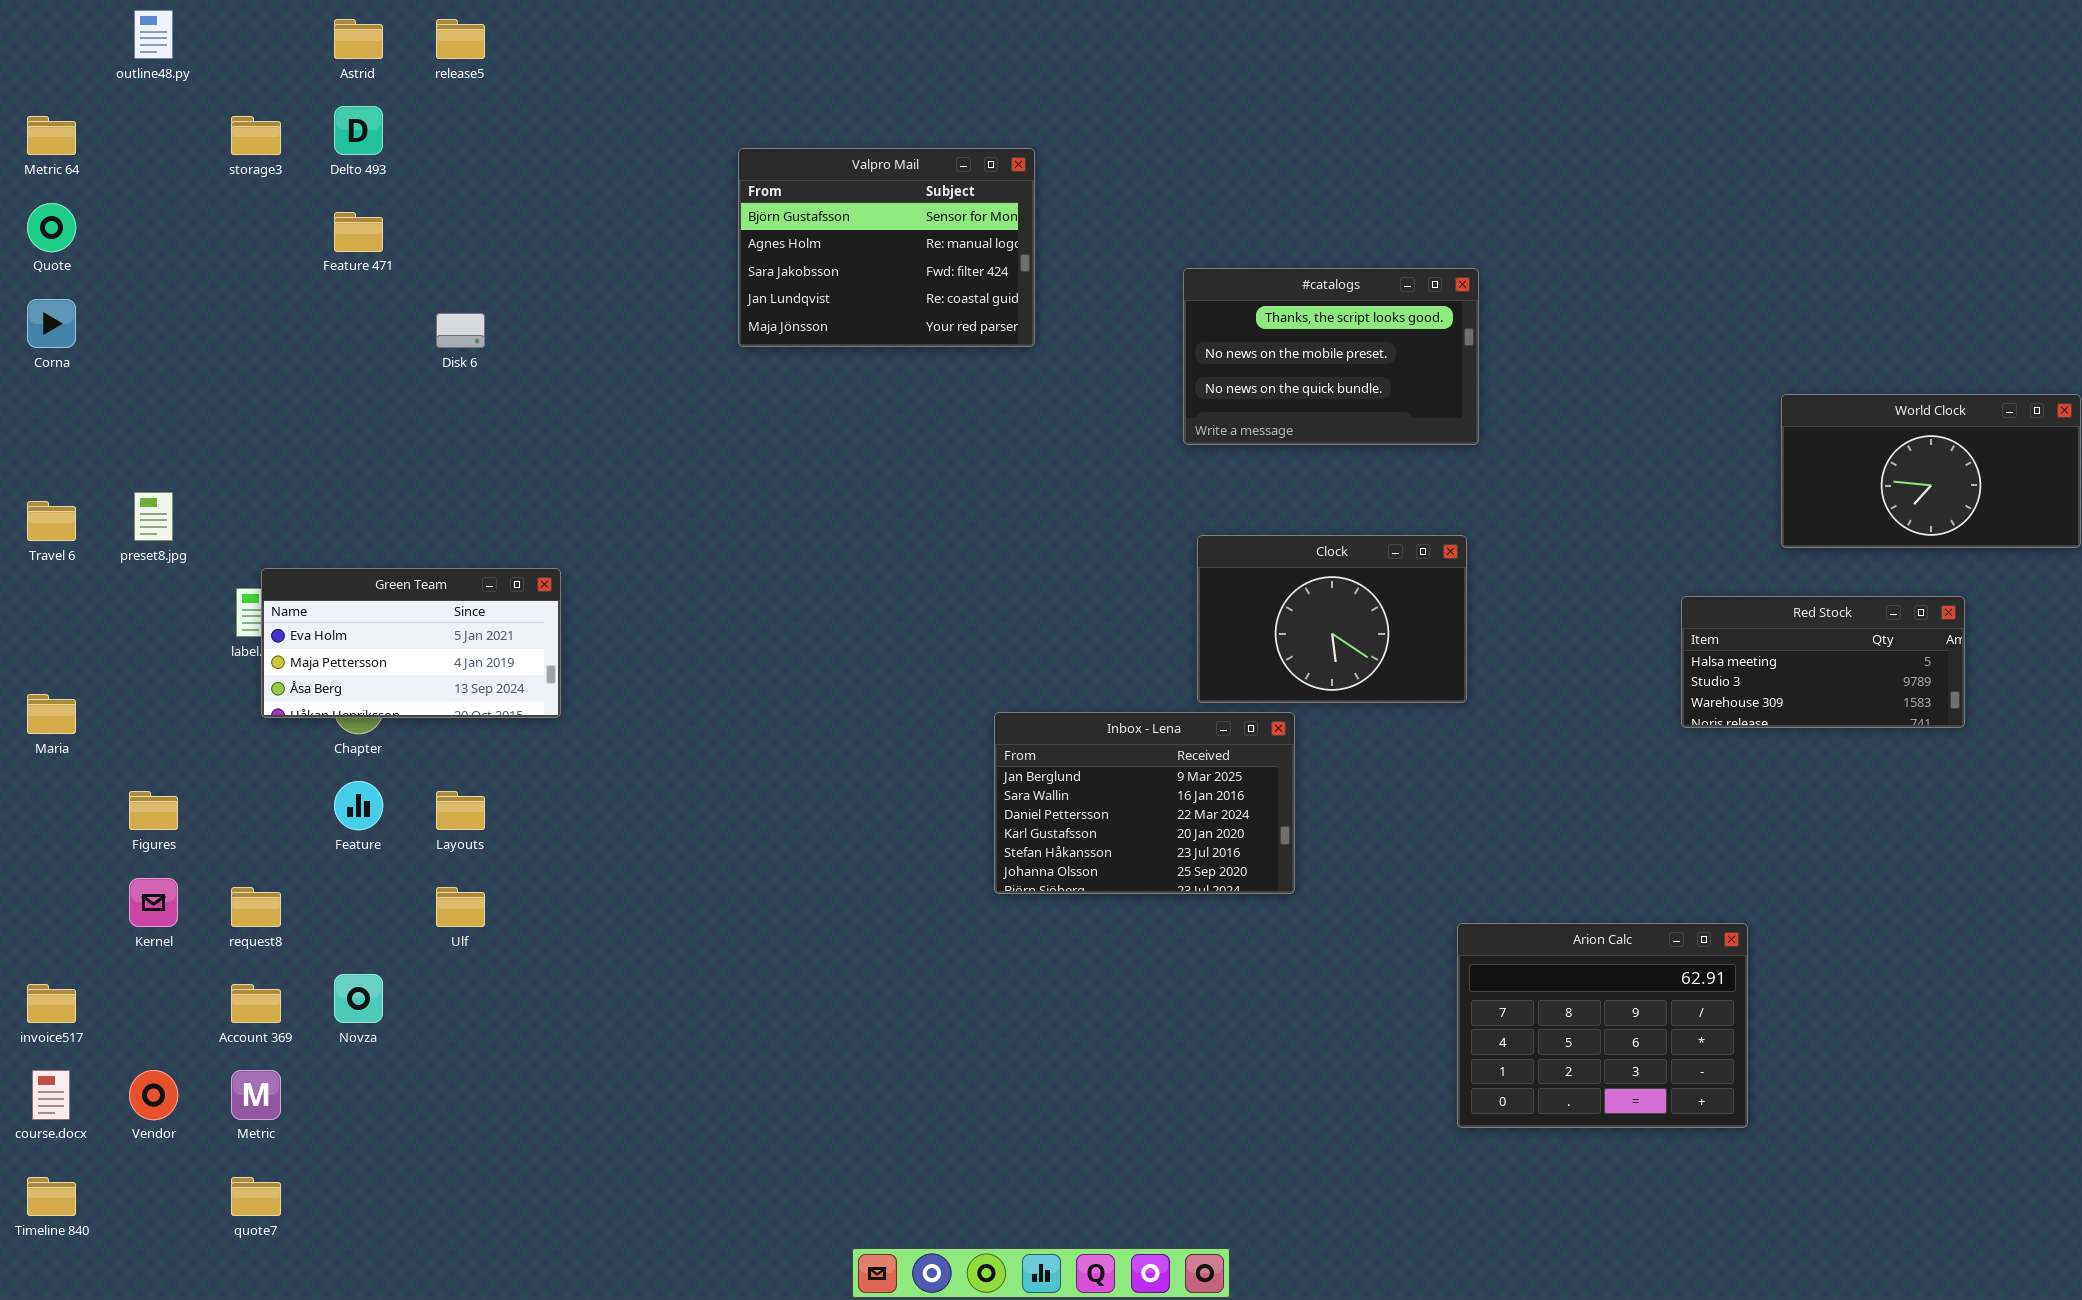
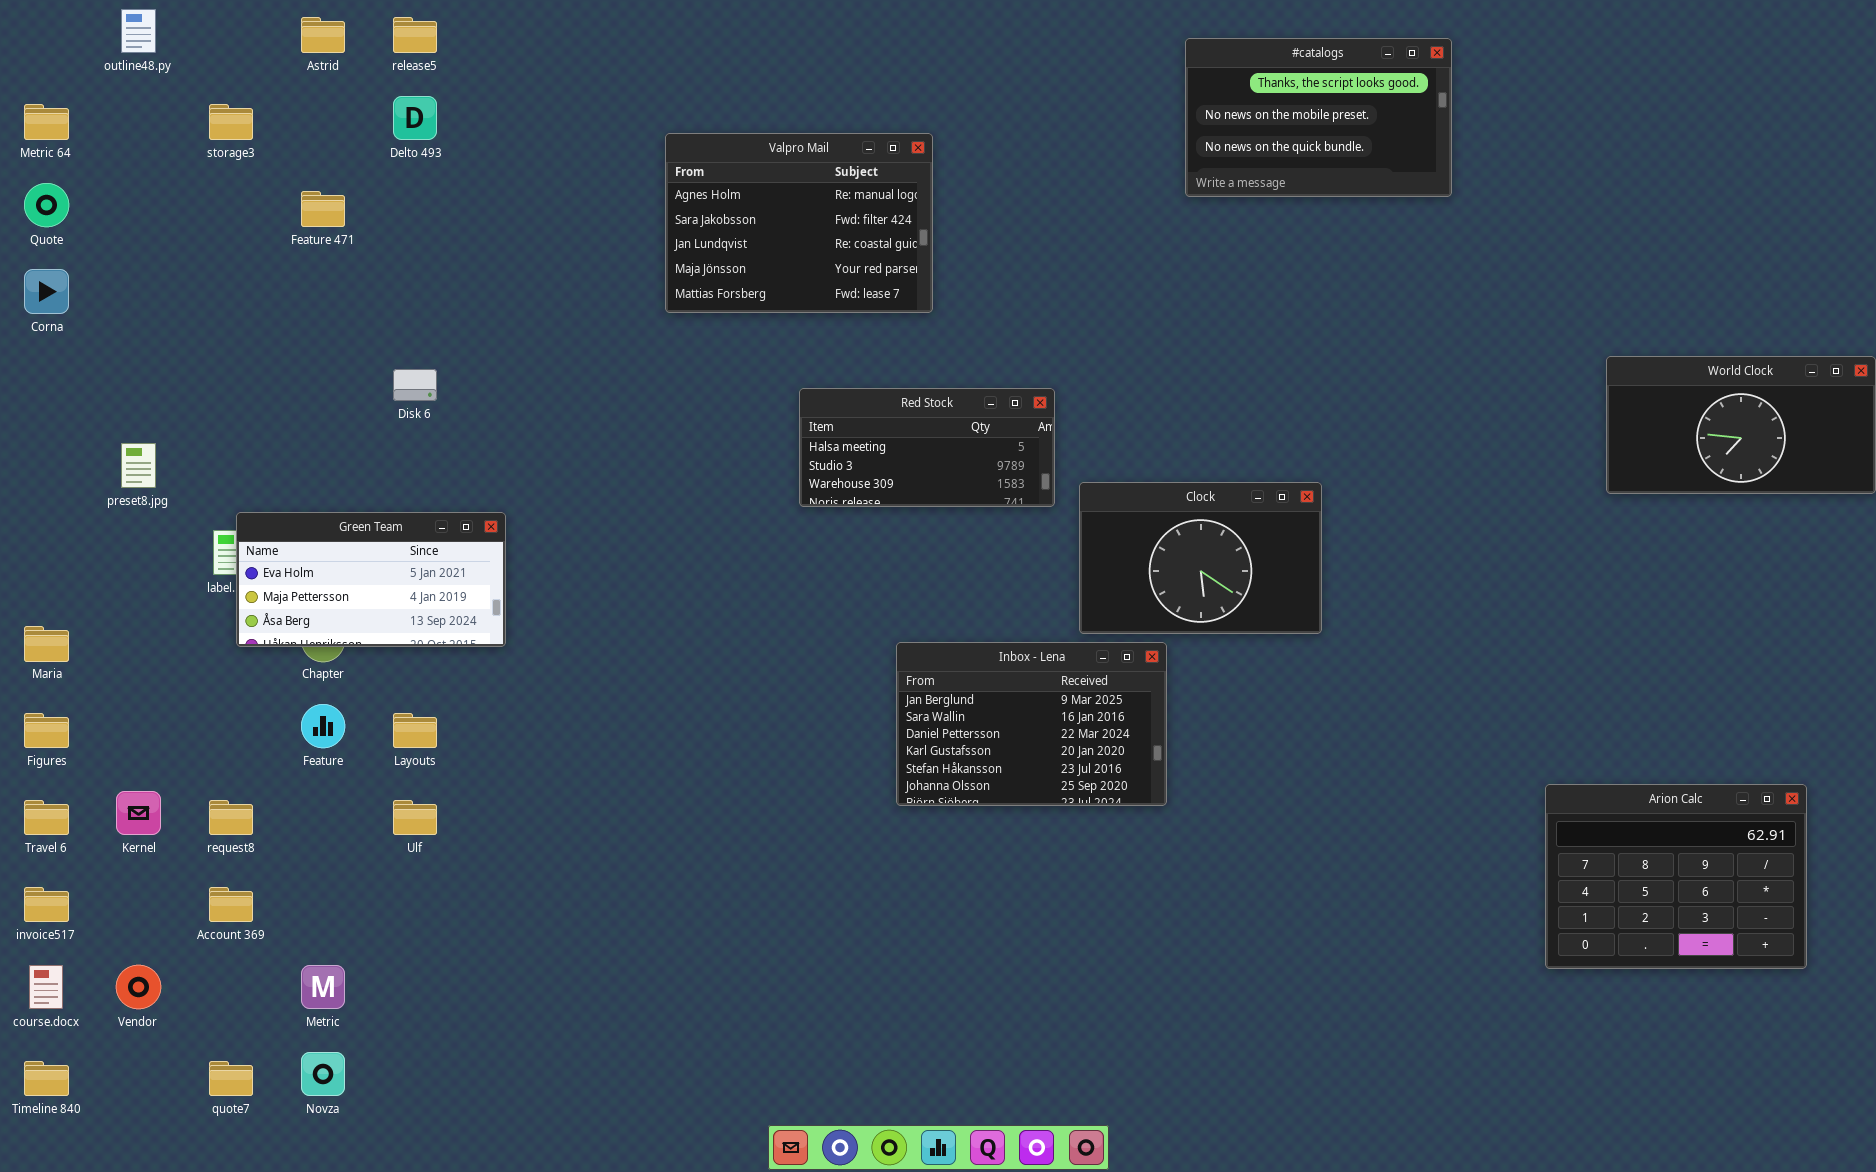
Delto 493: [334,106,383,155] -> [393,96,437,140], moved
Valpro Mail: [738,148,1035,347] -> [665,133,933,313], scrolled down 1 row
#catalogs: [1183,268,1479,445] -> [1185,38,1452,197], moved
Disk 6: [436,313,485,348] -> [393,369,437,401], moved
Travel 6: [27,501,76,541] -> [24,800,69,835], moved
Red Stock: [1681,596,1965,728] -> [799,388,1055,507], moved
Figures: [129,791,178,830] -> [24,713,69,748], moved
Arion Calc: [1457,923,1748,1128] -> [1545,784,1807,969], moved
Novza: [334,974,383,1023] -> [301,1052,345,1096], moved
Metric: [231,1070,281,1120] -> [301,965,345,1009], moved

